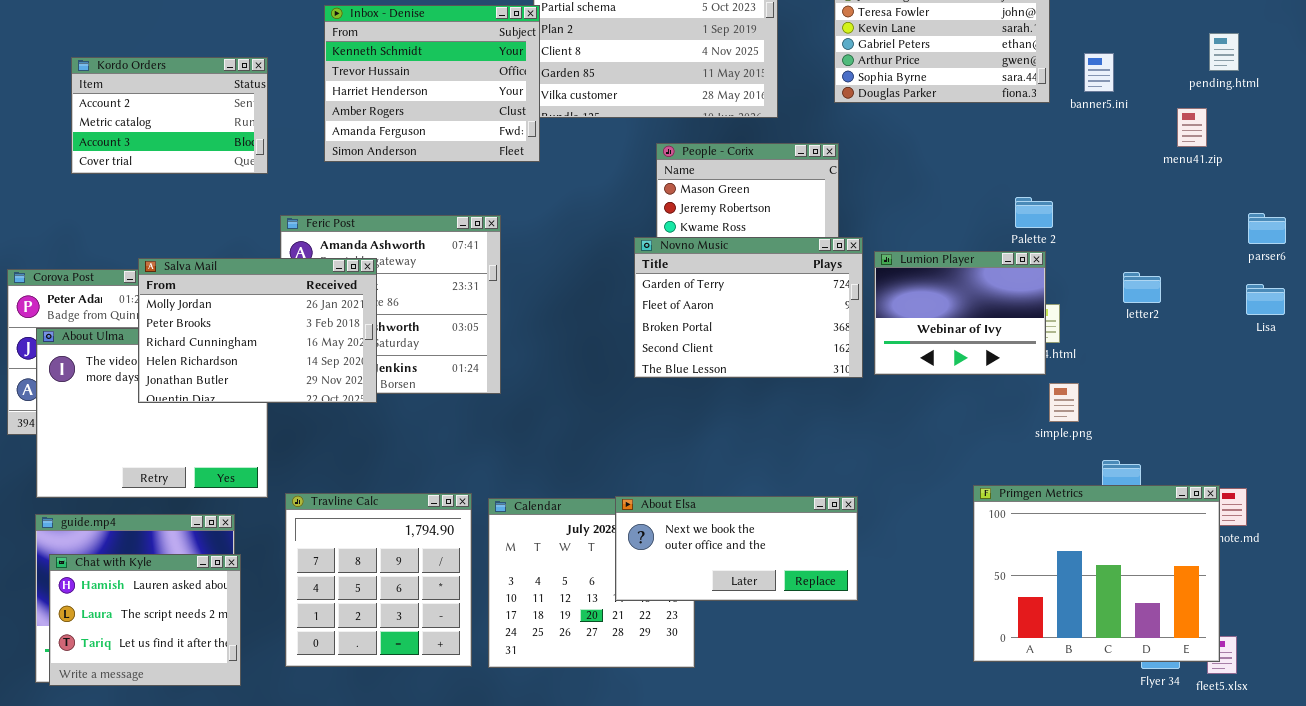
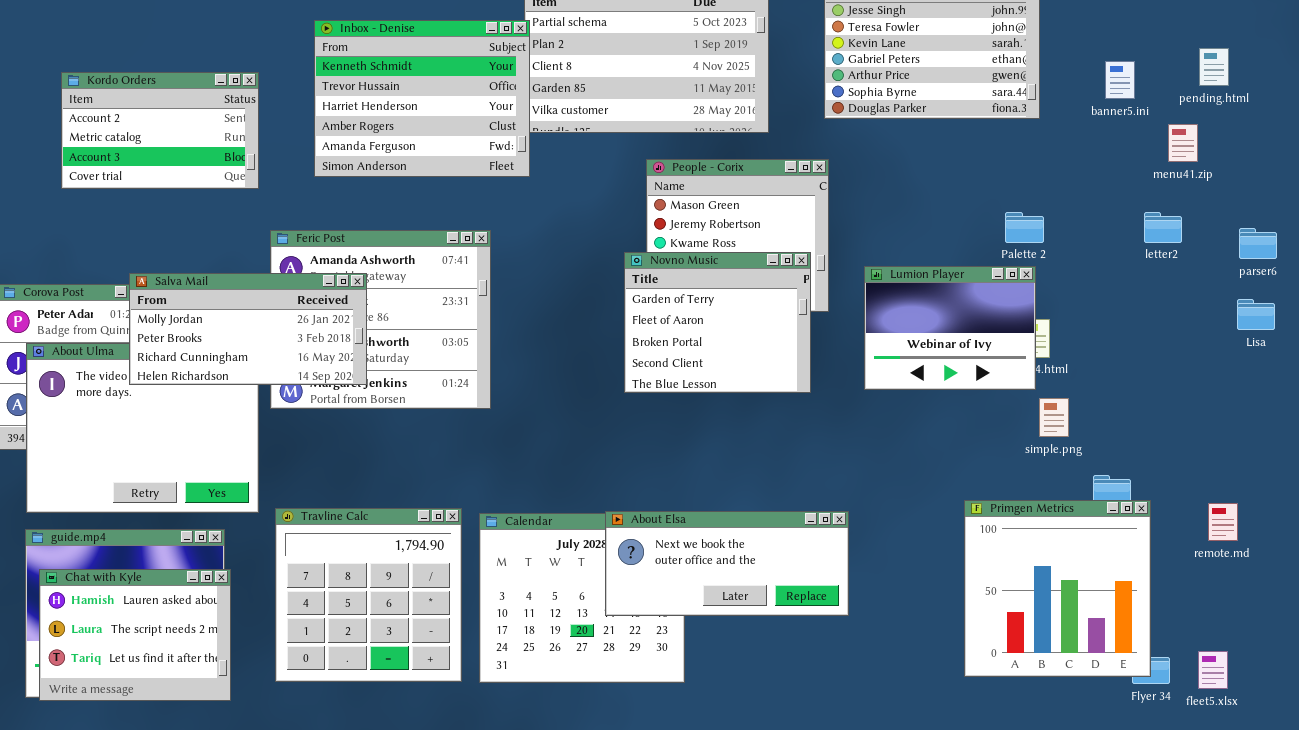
banner5.ini: [1084,53,1114,92] -> [1105,61,1135,99], moved
Novno Music: [634,237,863,378] -> [624,252,811,393], resized
Salva Mail: [138,258,377,403] -> [129,273,367,385], resized
letter2: [1123,272,1161,303] -> [1144,212,1182,243], moved
Primgen Metrics: [973,485,1220,662] -> [964,500,1151,677], resized

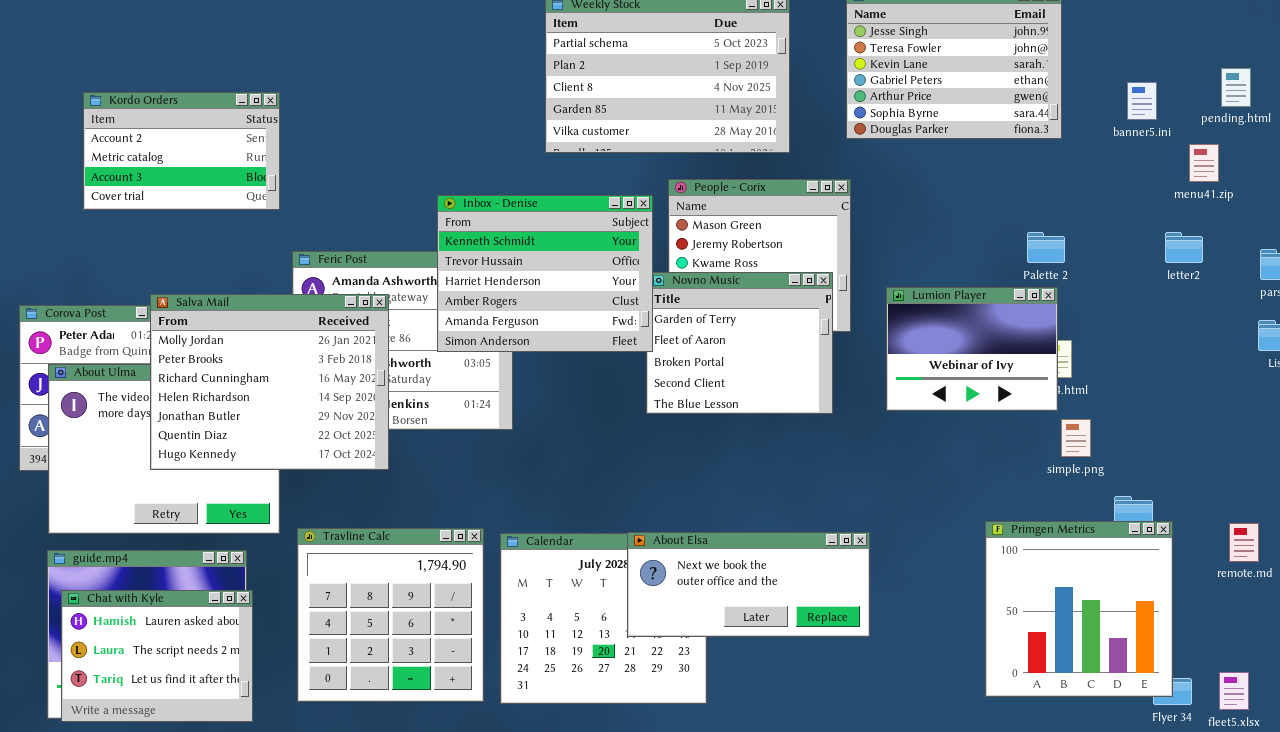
Inbox - Denise: [314,20,530,177] -> [437,195,653,352], moved
Salva Mail: [129,273,367,385] -> [150,294,389,470], resized

